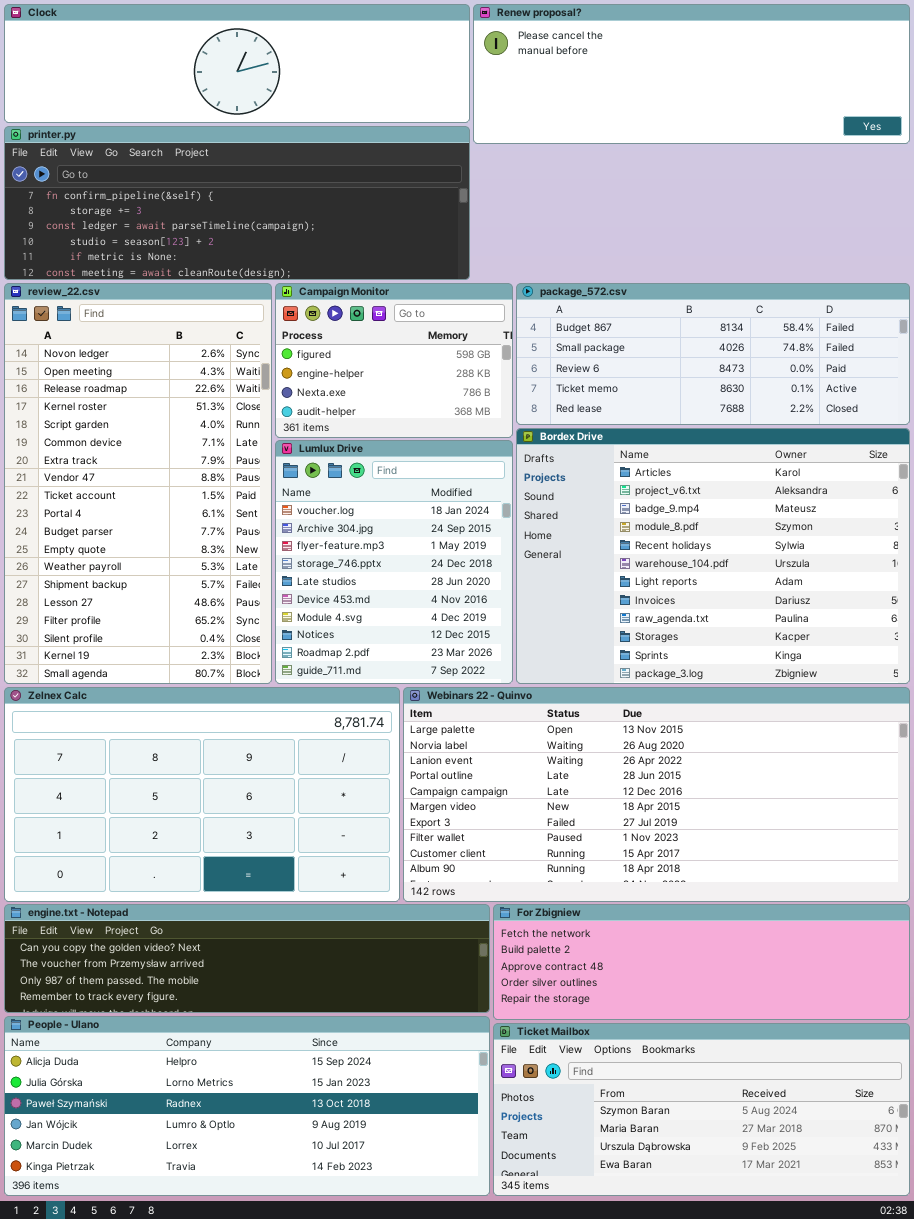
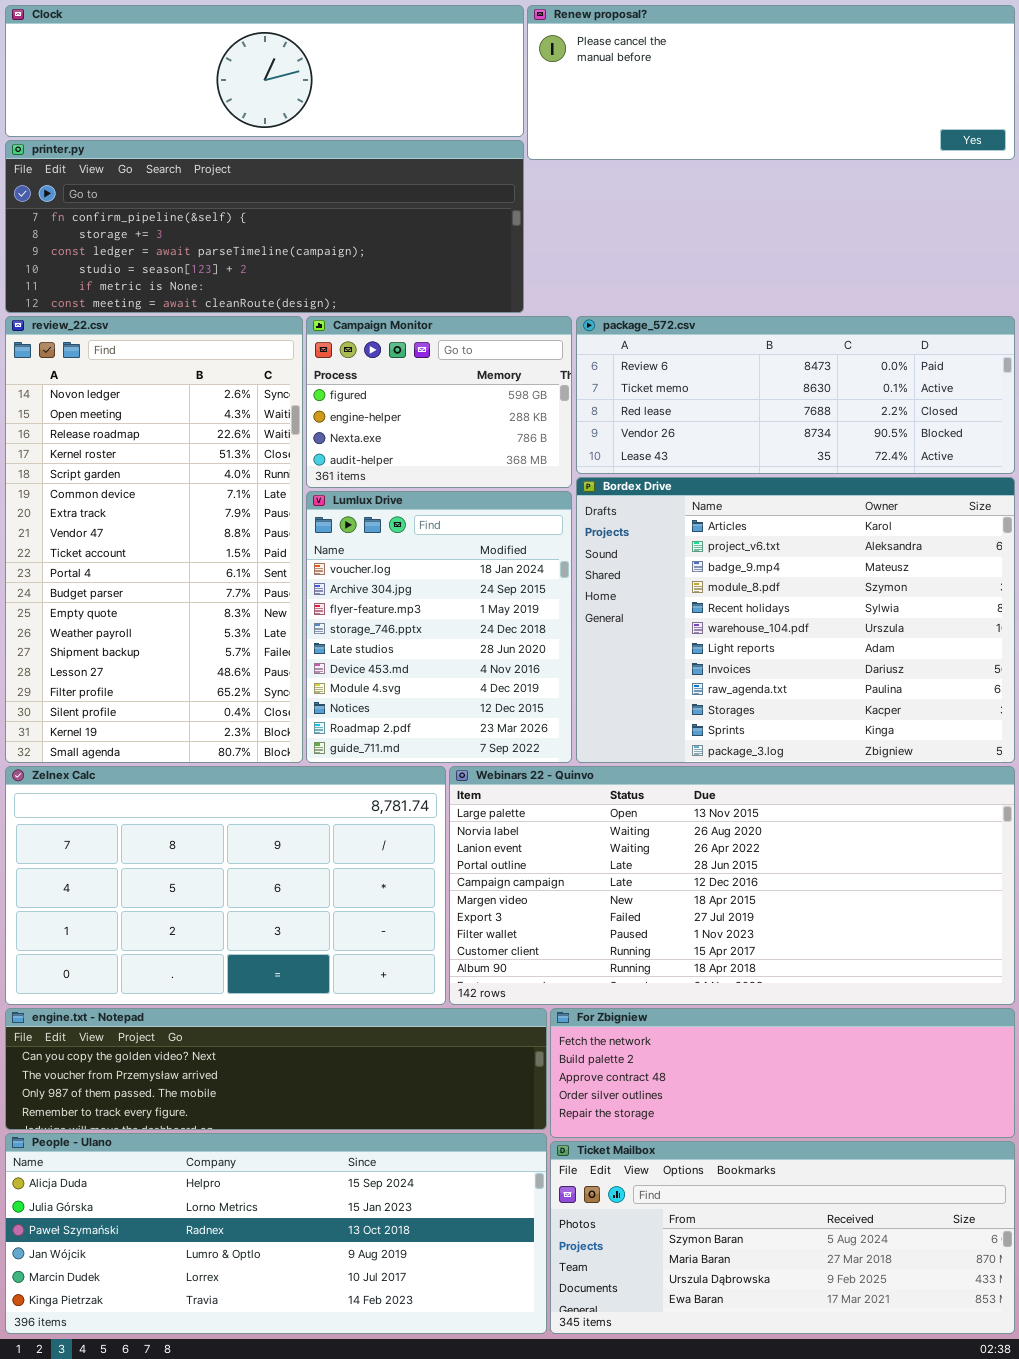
package_572.csv: [516,283,910,425] -> [576,316,1015,474], scrolled down 2 rows

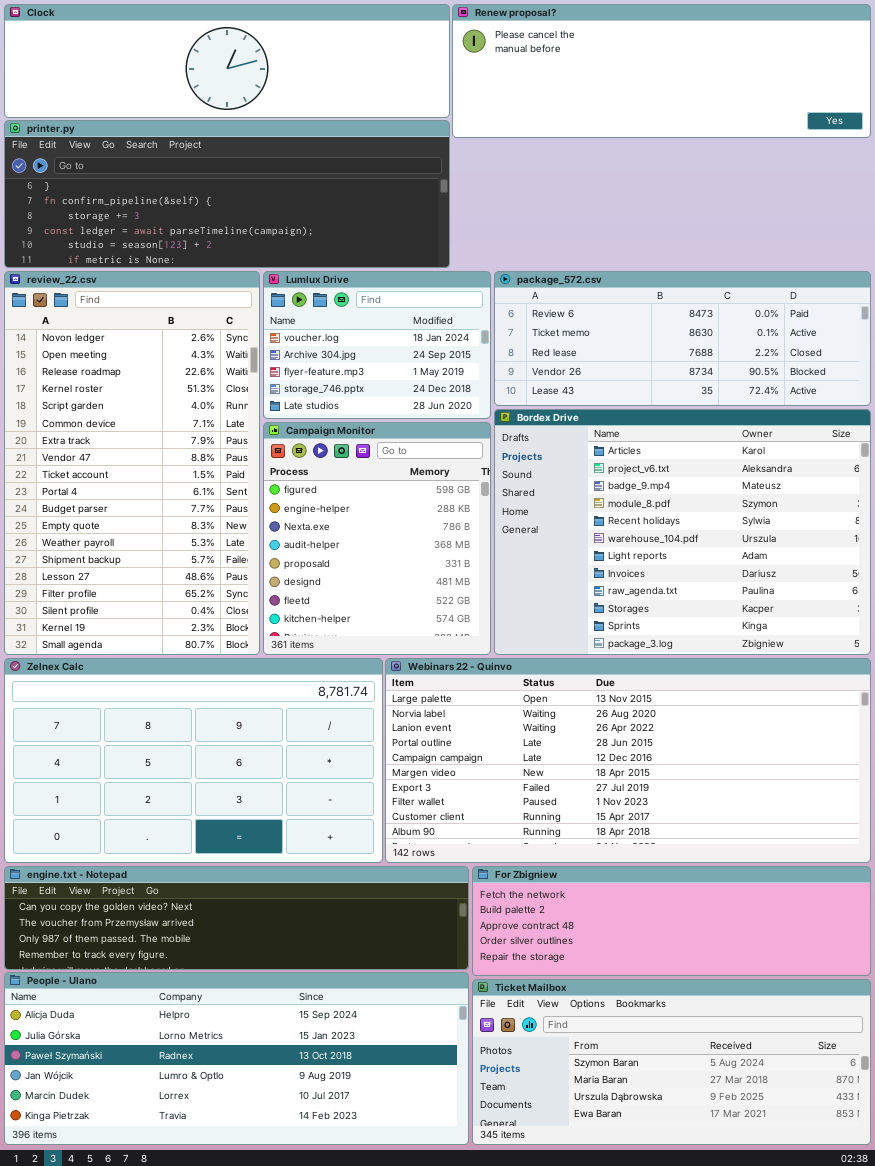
printer.py: [5,140,524,313] -> [4,120,450,268], scrolled up 1 row
Campaign Monitor: [306,316,572,488] -> [263,422,491,655], moved, resized
Lumlux Drive: [306,491,572,763] -> [263,271,491,419], moved, resized

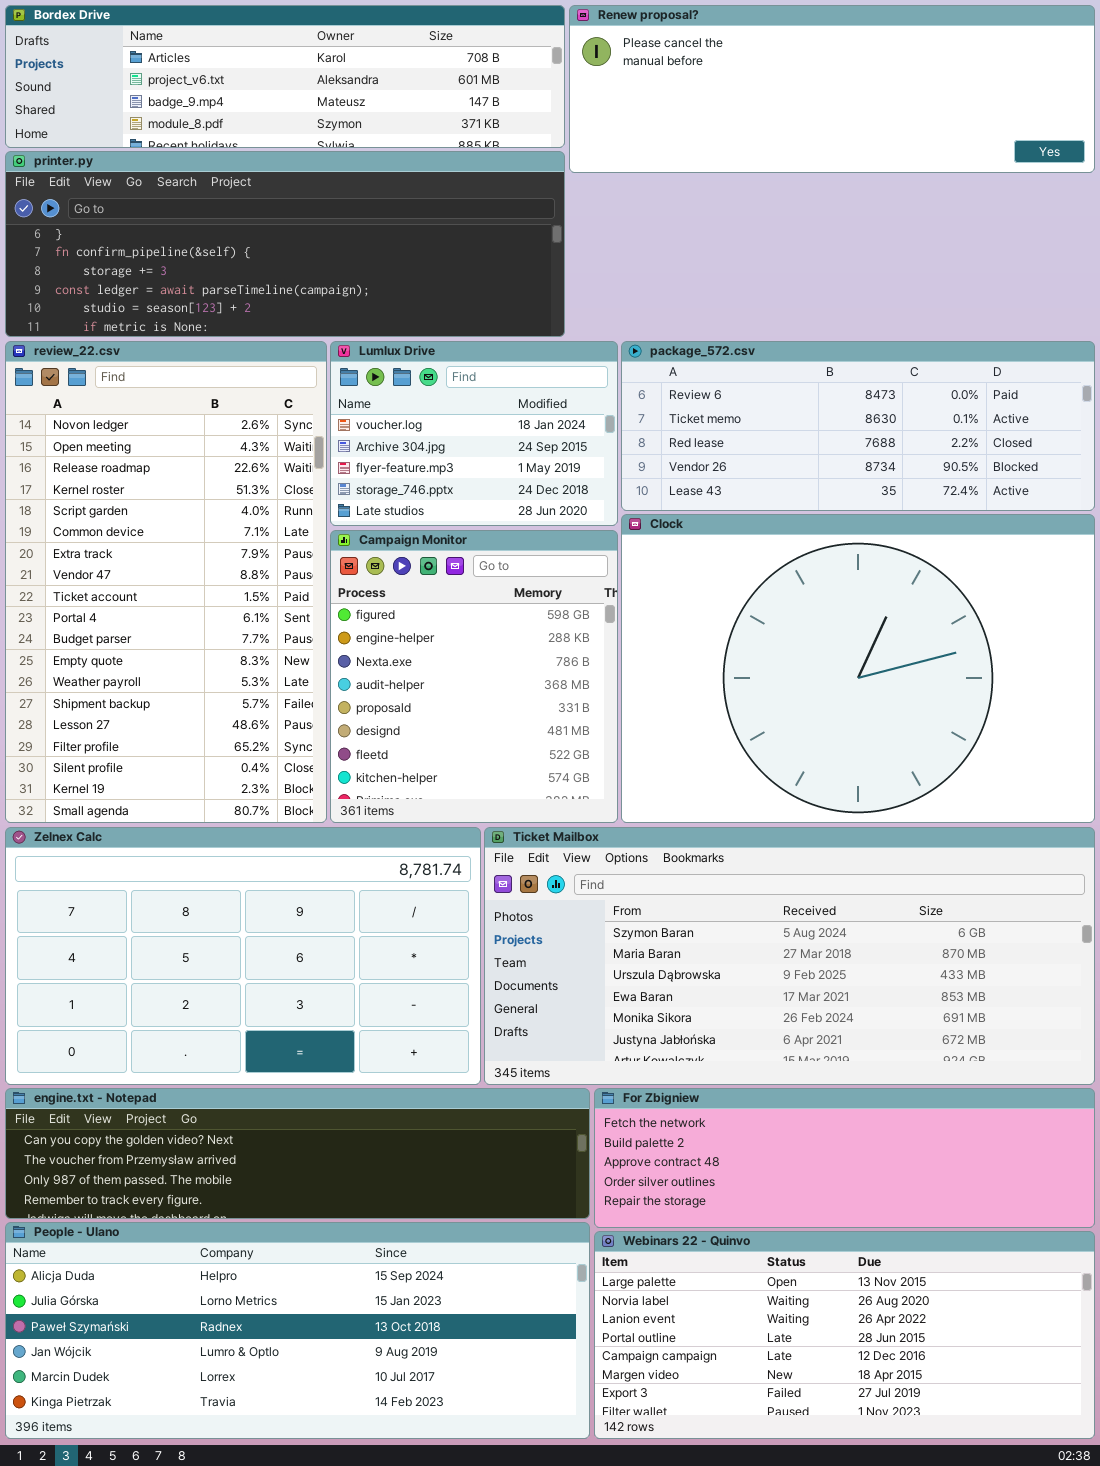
Clock: [4,4,450,118] -> [621,514,1095,823], moved, resized
Bordex Drive: [494,409,871,655] -> [5,5,565,148], moved, resized
Webinars 22 - Quinvo: [385,658,871,863] -> [594,1231,1095,1439], moved, resized
Ticket Mailbox: [472,979,871,1145] -> [484,827,1095,1085], moved, resized

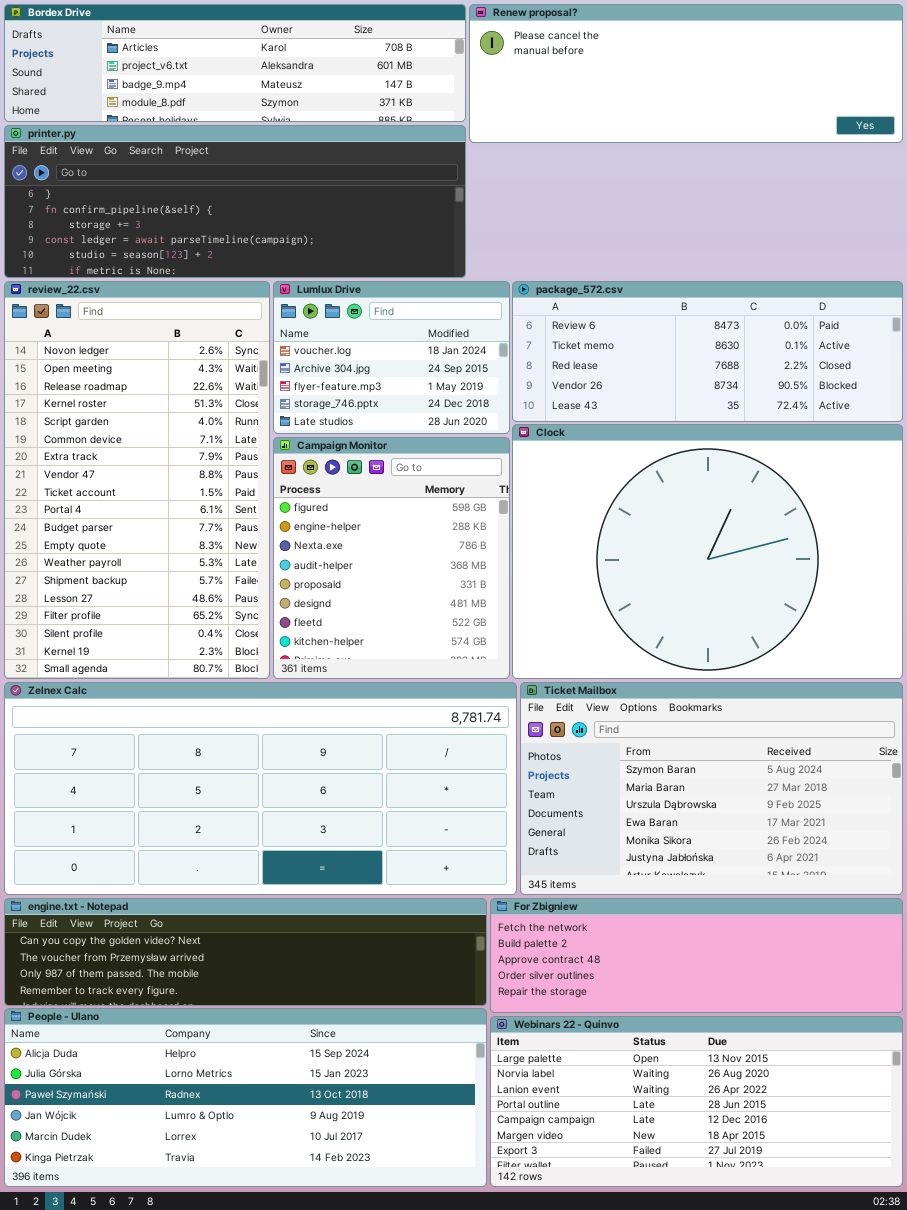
Zelnex Calc: [5,827,481,1085] -> [4,682,517,895], resized
Ticket Mailbox: [484,827,1095,1085] -> [520,682,903,895], resized

